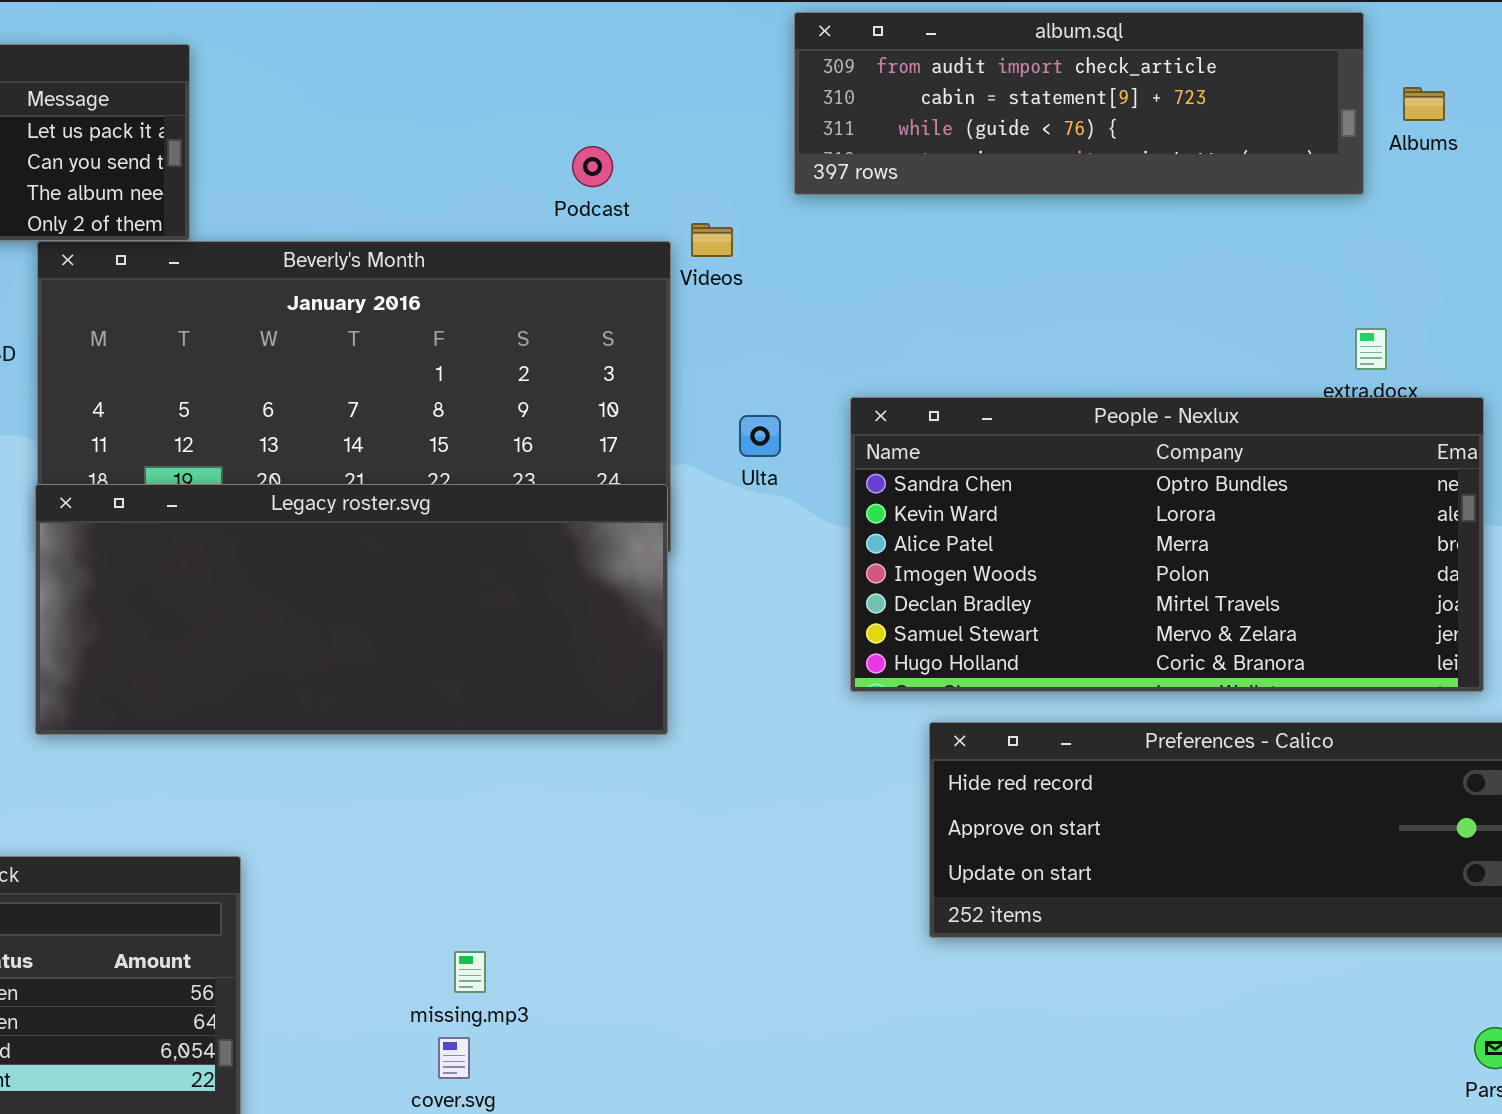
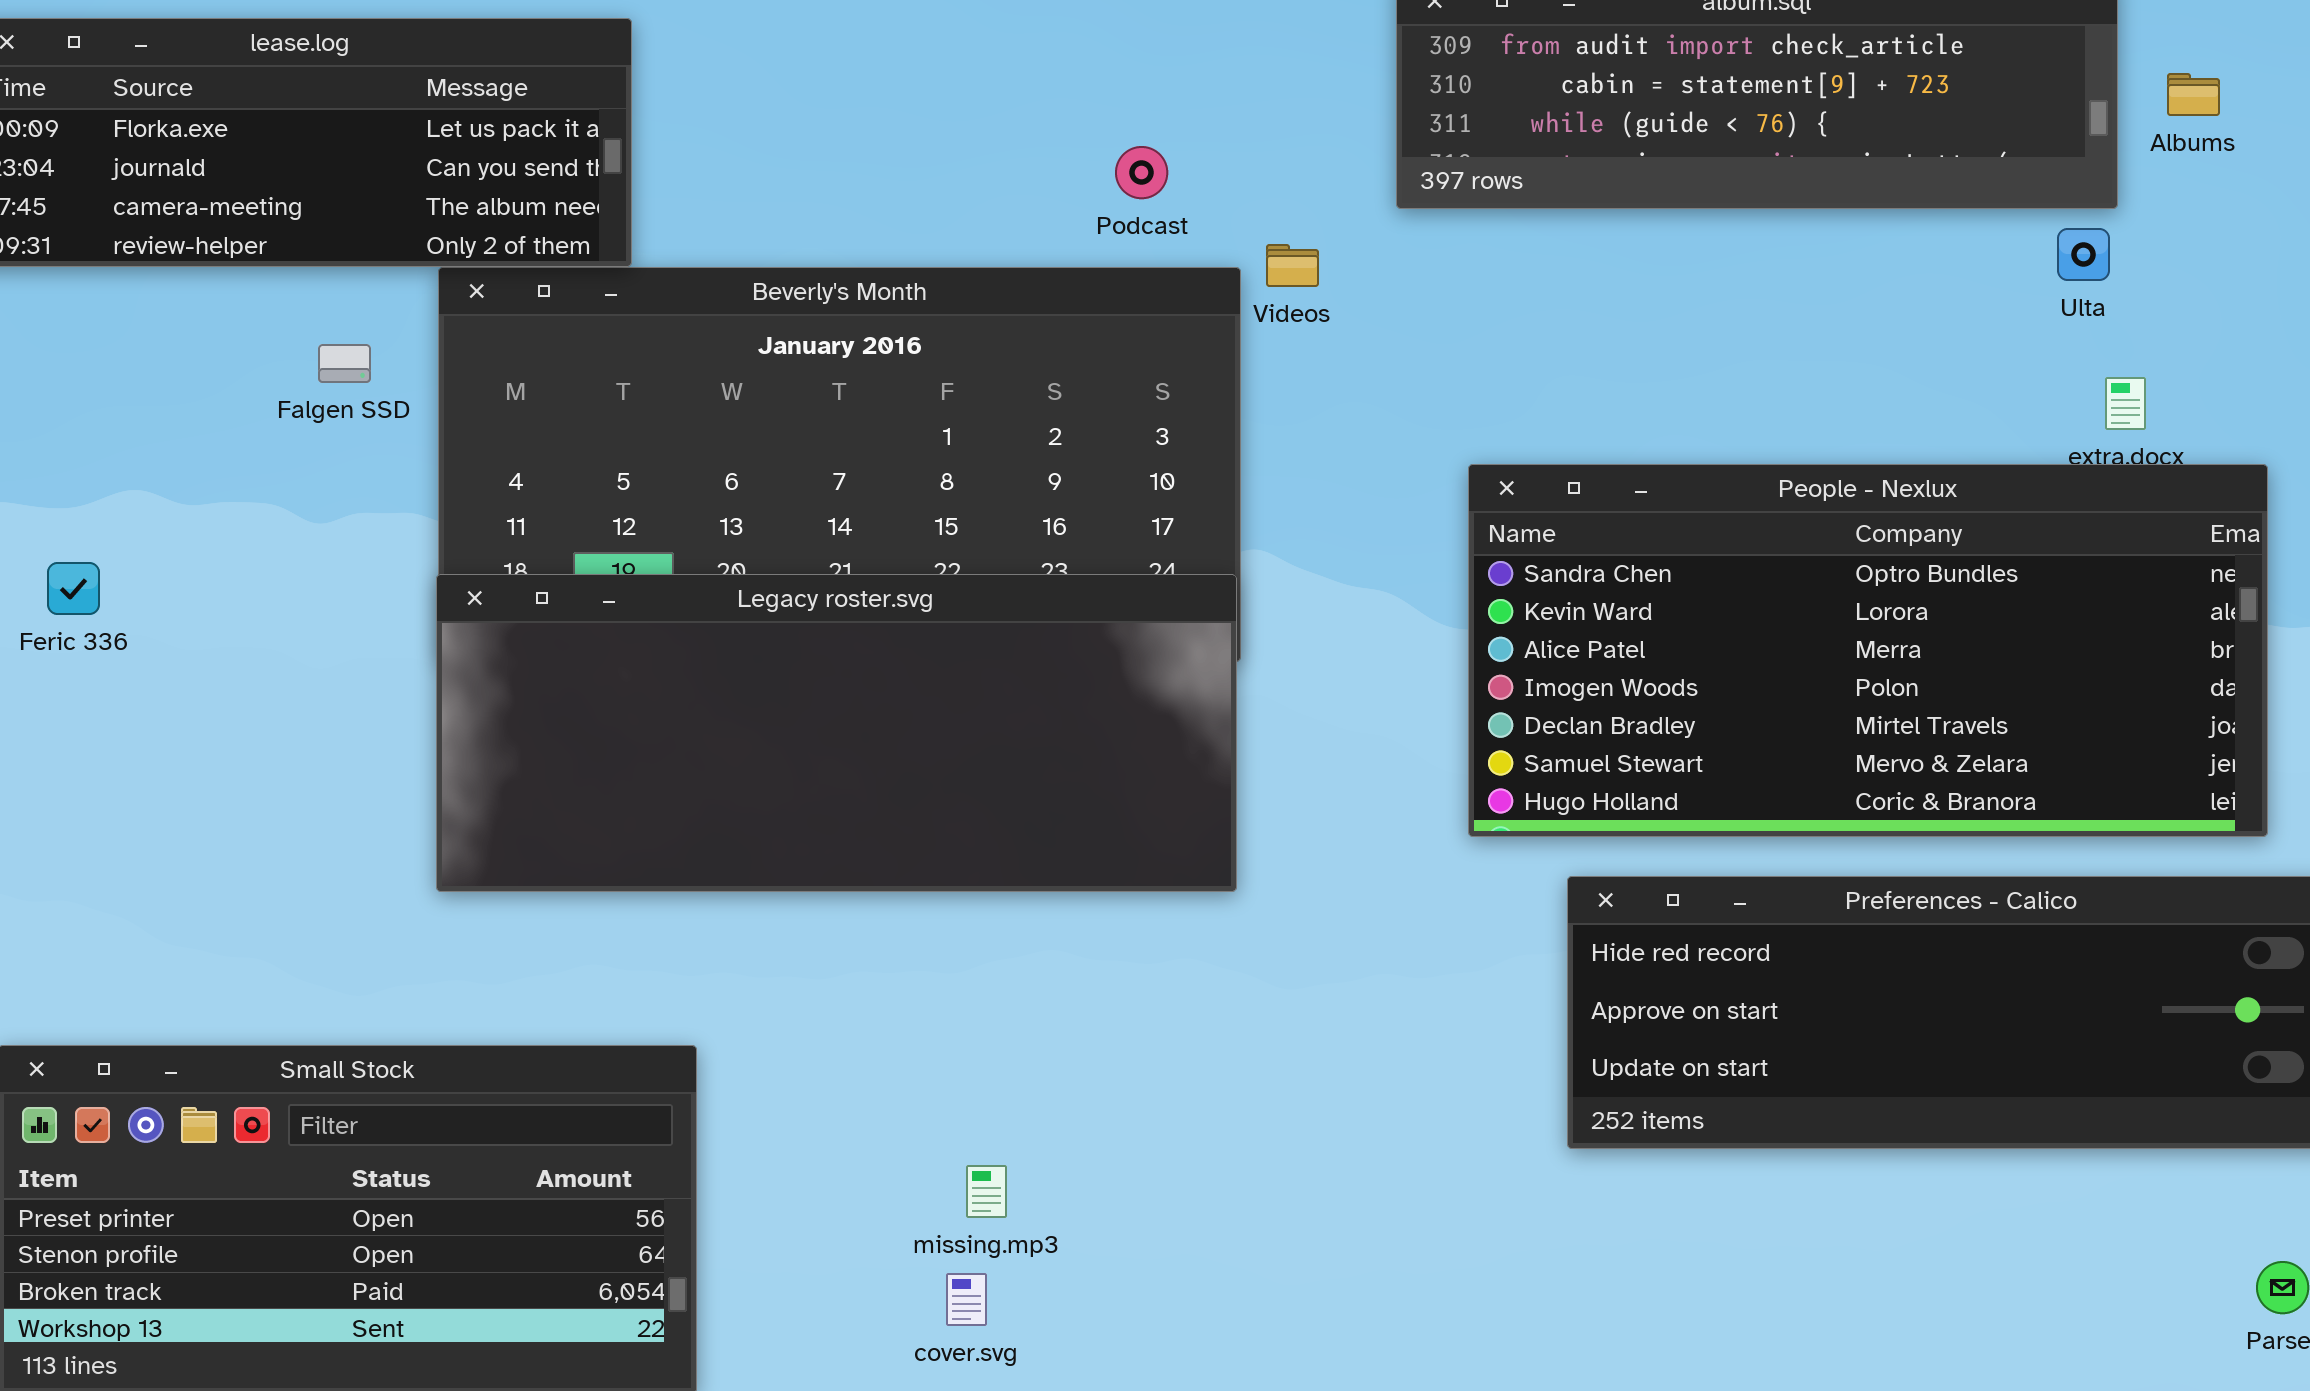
Ulta: [739,415,781,457] -> [2057,228,2110,281], moved

